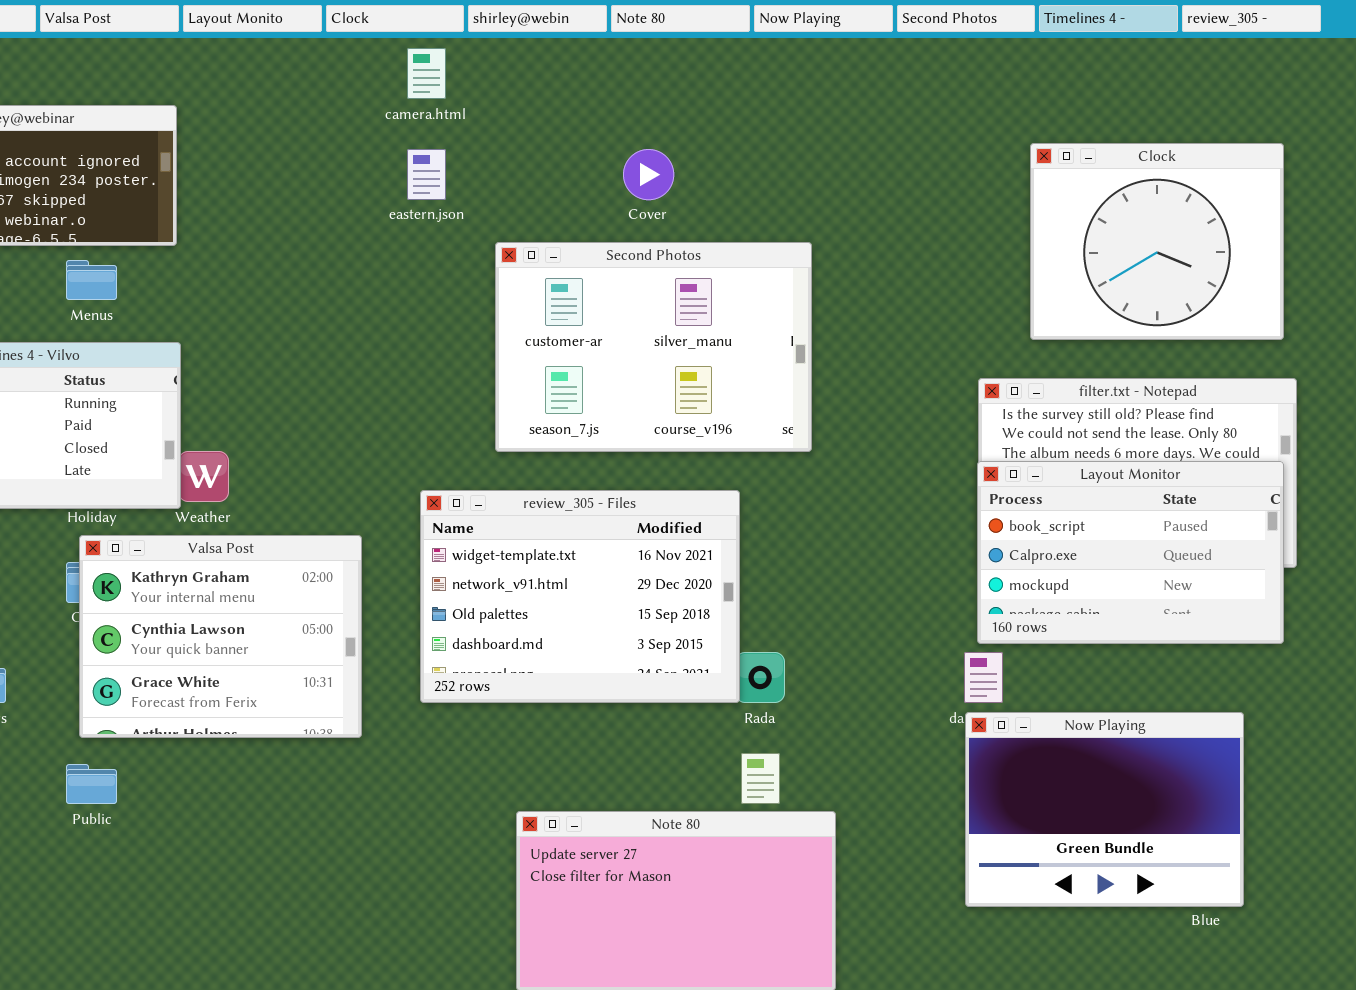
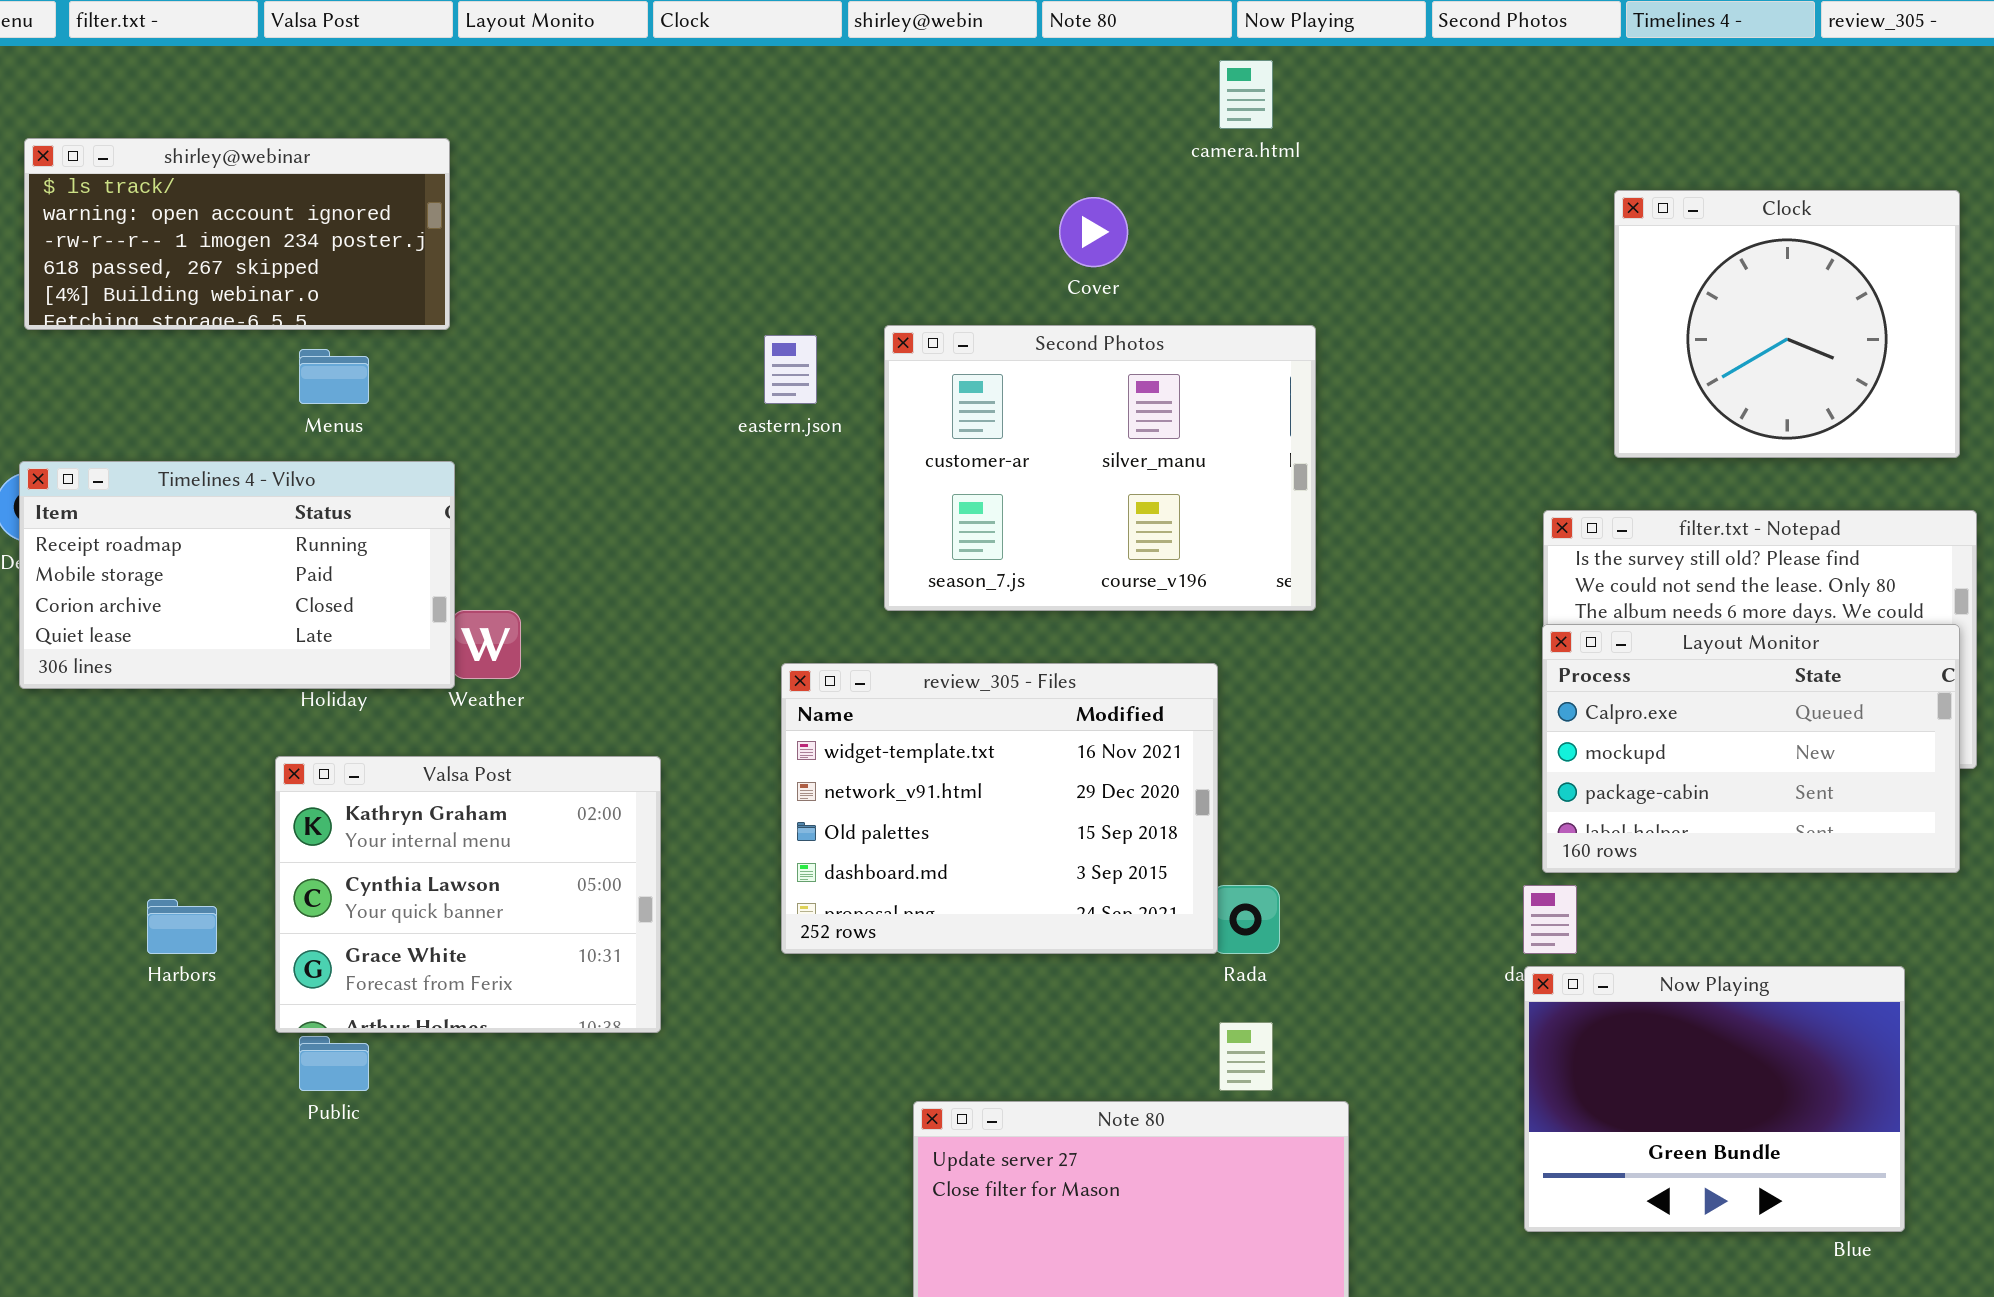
camera.html: [407,48,446,99] -> [1219,60,1273,129], moved
eastern.json: [407,149,446,200] -> [764,335,817,404], moved
Layout Monitor: [977,461,1284,644] -> [1542,624,1960,873], scrolled down 1 row
Valsa Post: [79,535,362,738] -> [275,756,661,1033], moved

